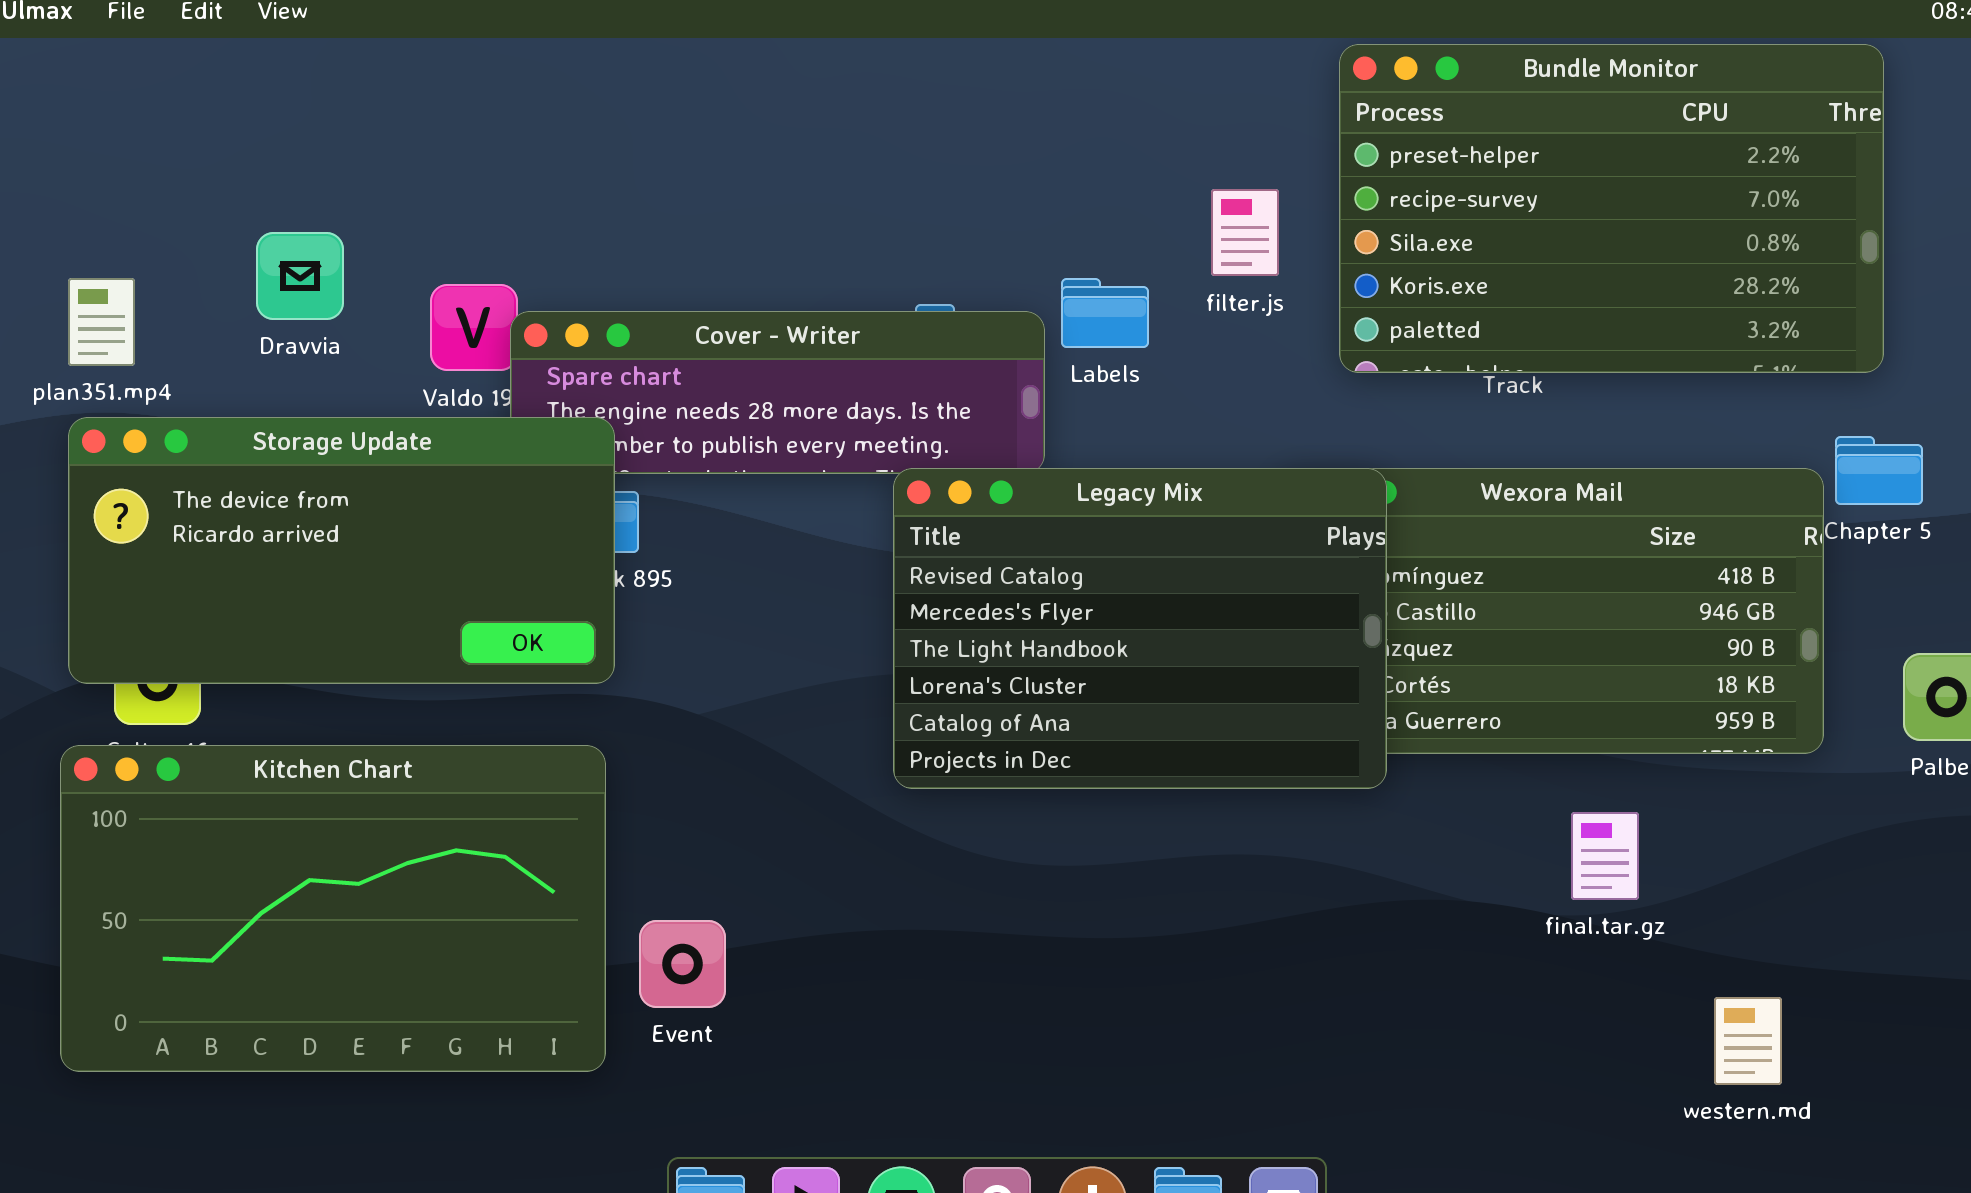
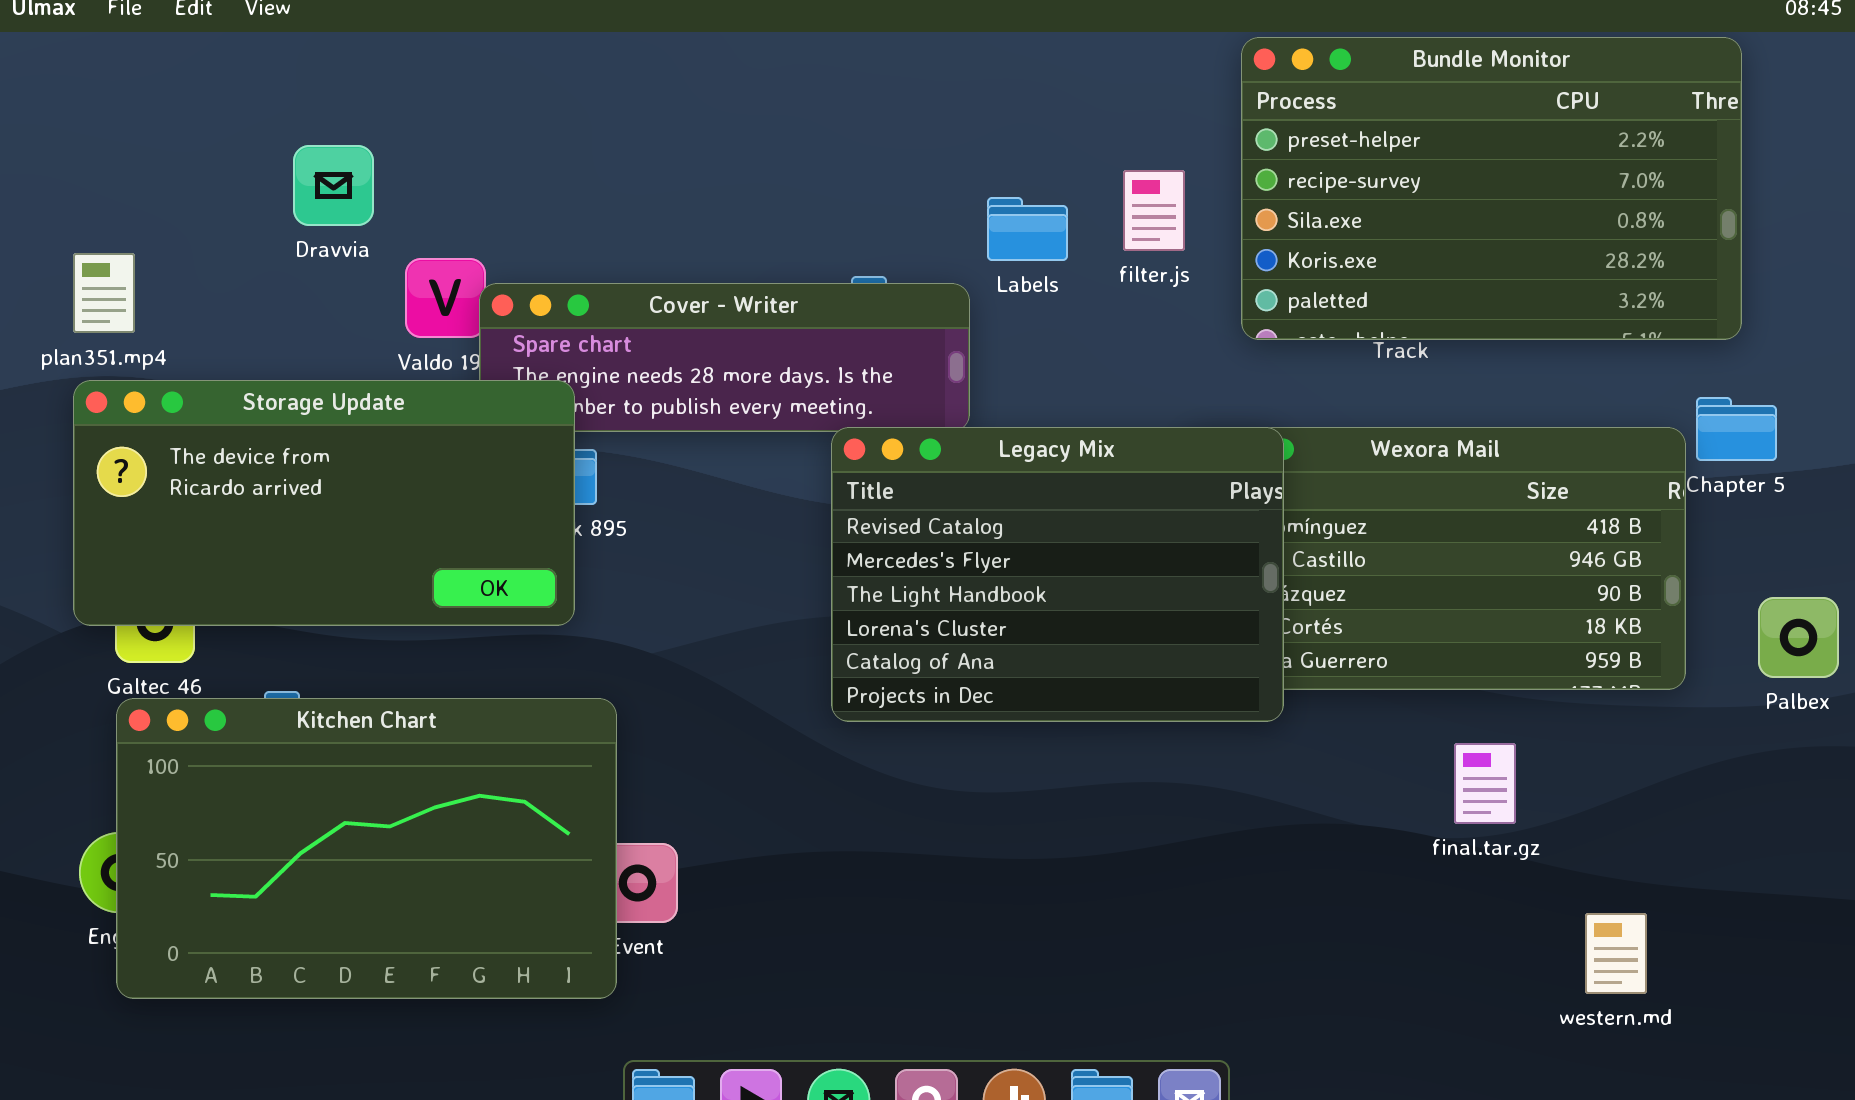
Dravvia: [256,232,344,320] -> [293,145,374,226], moved
Labels: [1061,278,1149,348] -> [987,197,1068,261], moved
Kitchen Chart: [60,745,606,1072] -> [116,698,617,999], moved

